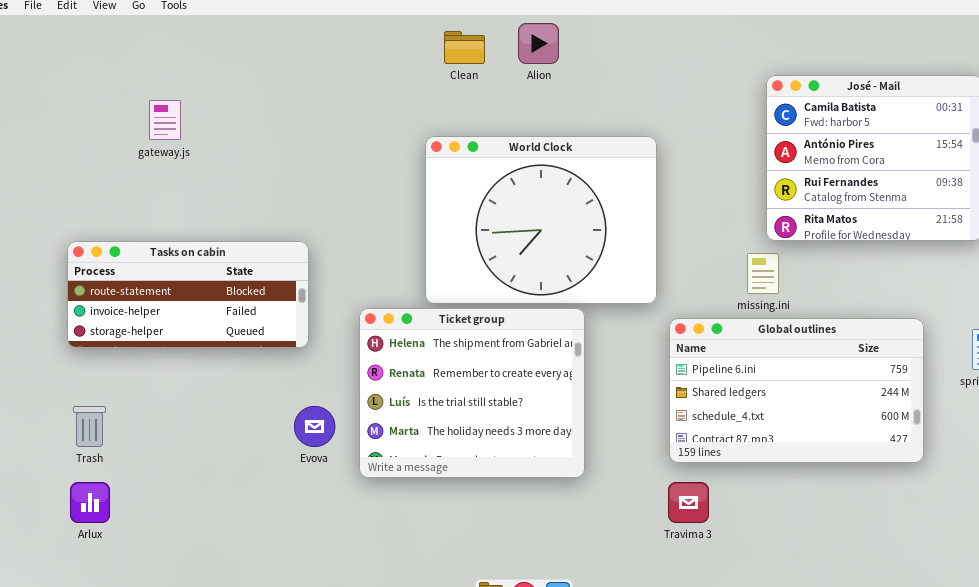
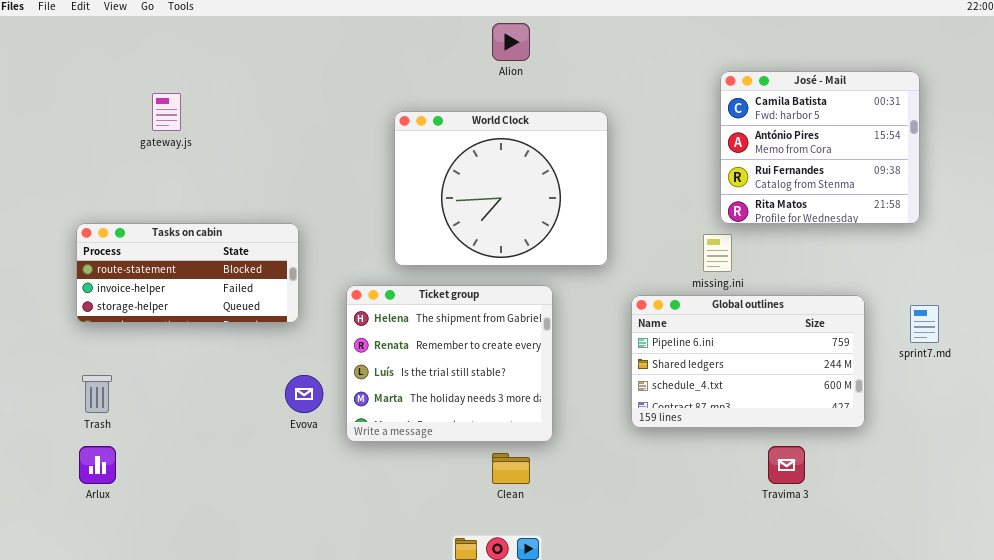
Clean: [444,31,485,64] -> [492,453,530,484], moved
World Clock: [425,136,657,304] -> [394,111,608,266], moved
Travima 3: [668,482,709,523] -> [768,446,805,484], moved

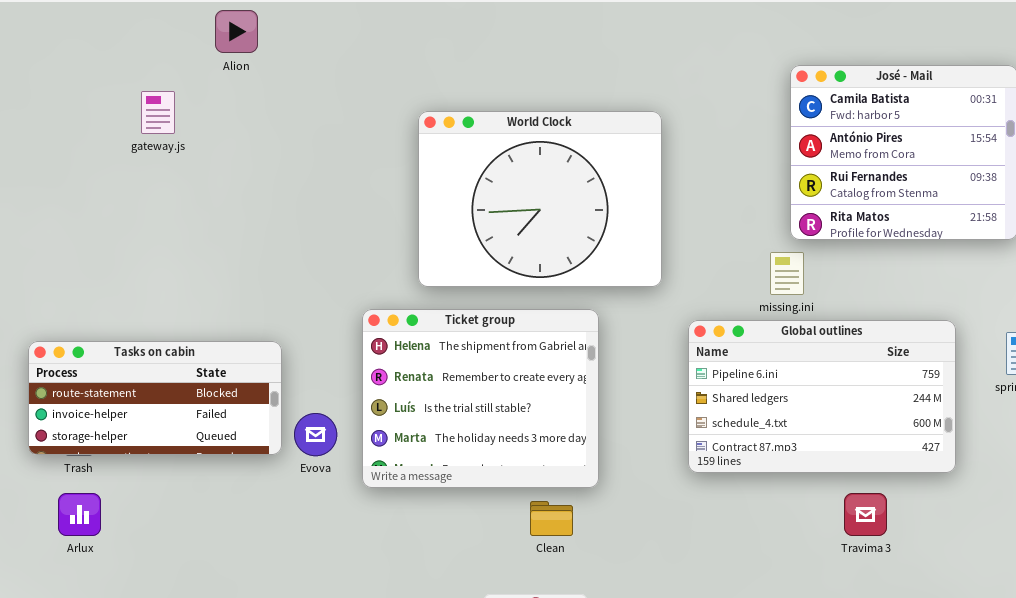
Alion: [492,23,530,61] -> [215,10,258,53], moved
Tasks on cabin: [76,223,299,323] -> [28,341,282,455], moved

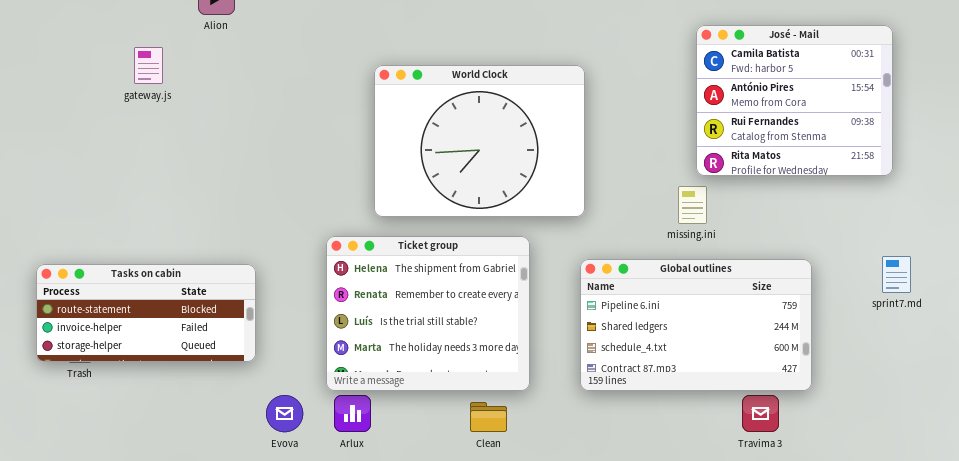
Global outlines: [688,320,956,473] -> [580,259,812,391], moved
Evova: [294,413,337,456] -> [266,395,303,432], moved
Arlux: [58,493,101,536] -> [334,395,371,432], moved

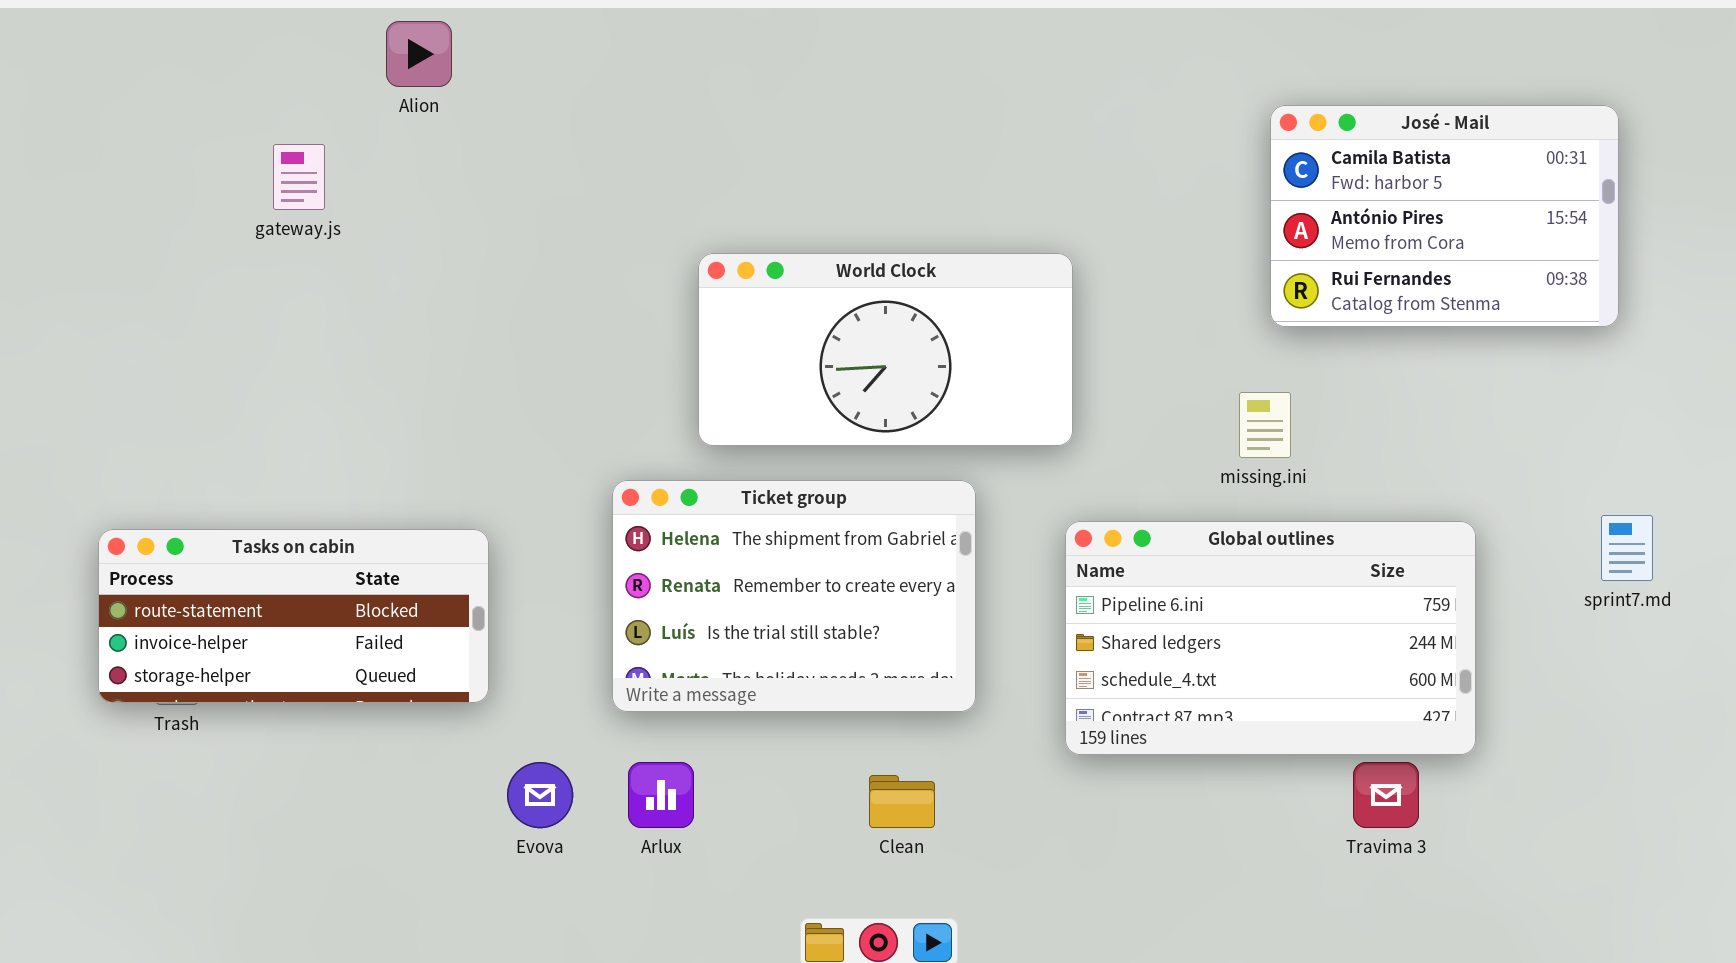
José - Mail: [696,25,893,176] -> [1270,105,1619,327], resized
World Clock: [374,65,585,217] -> [698,253,1073,446], resized
Ticket group: [326,236,530,391] -> [612,480,976,712], resized

